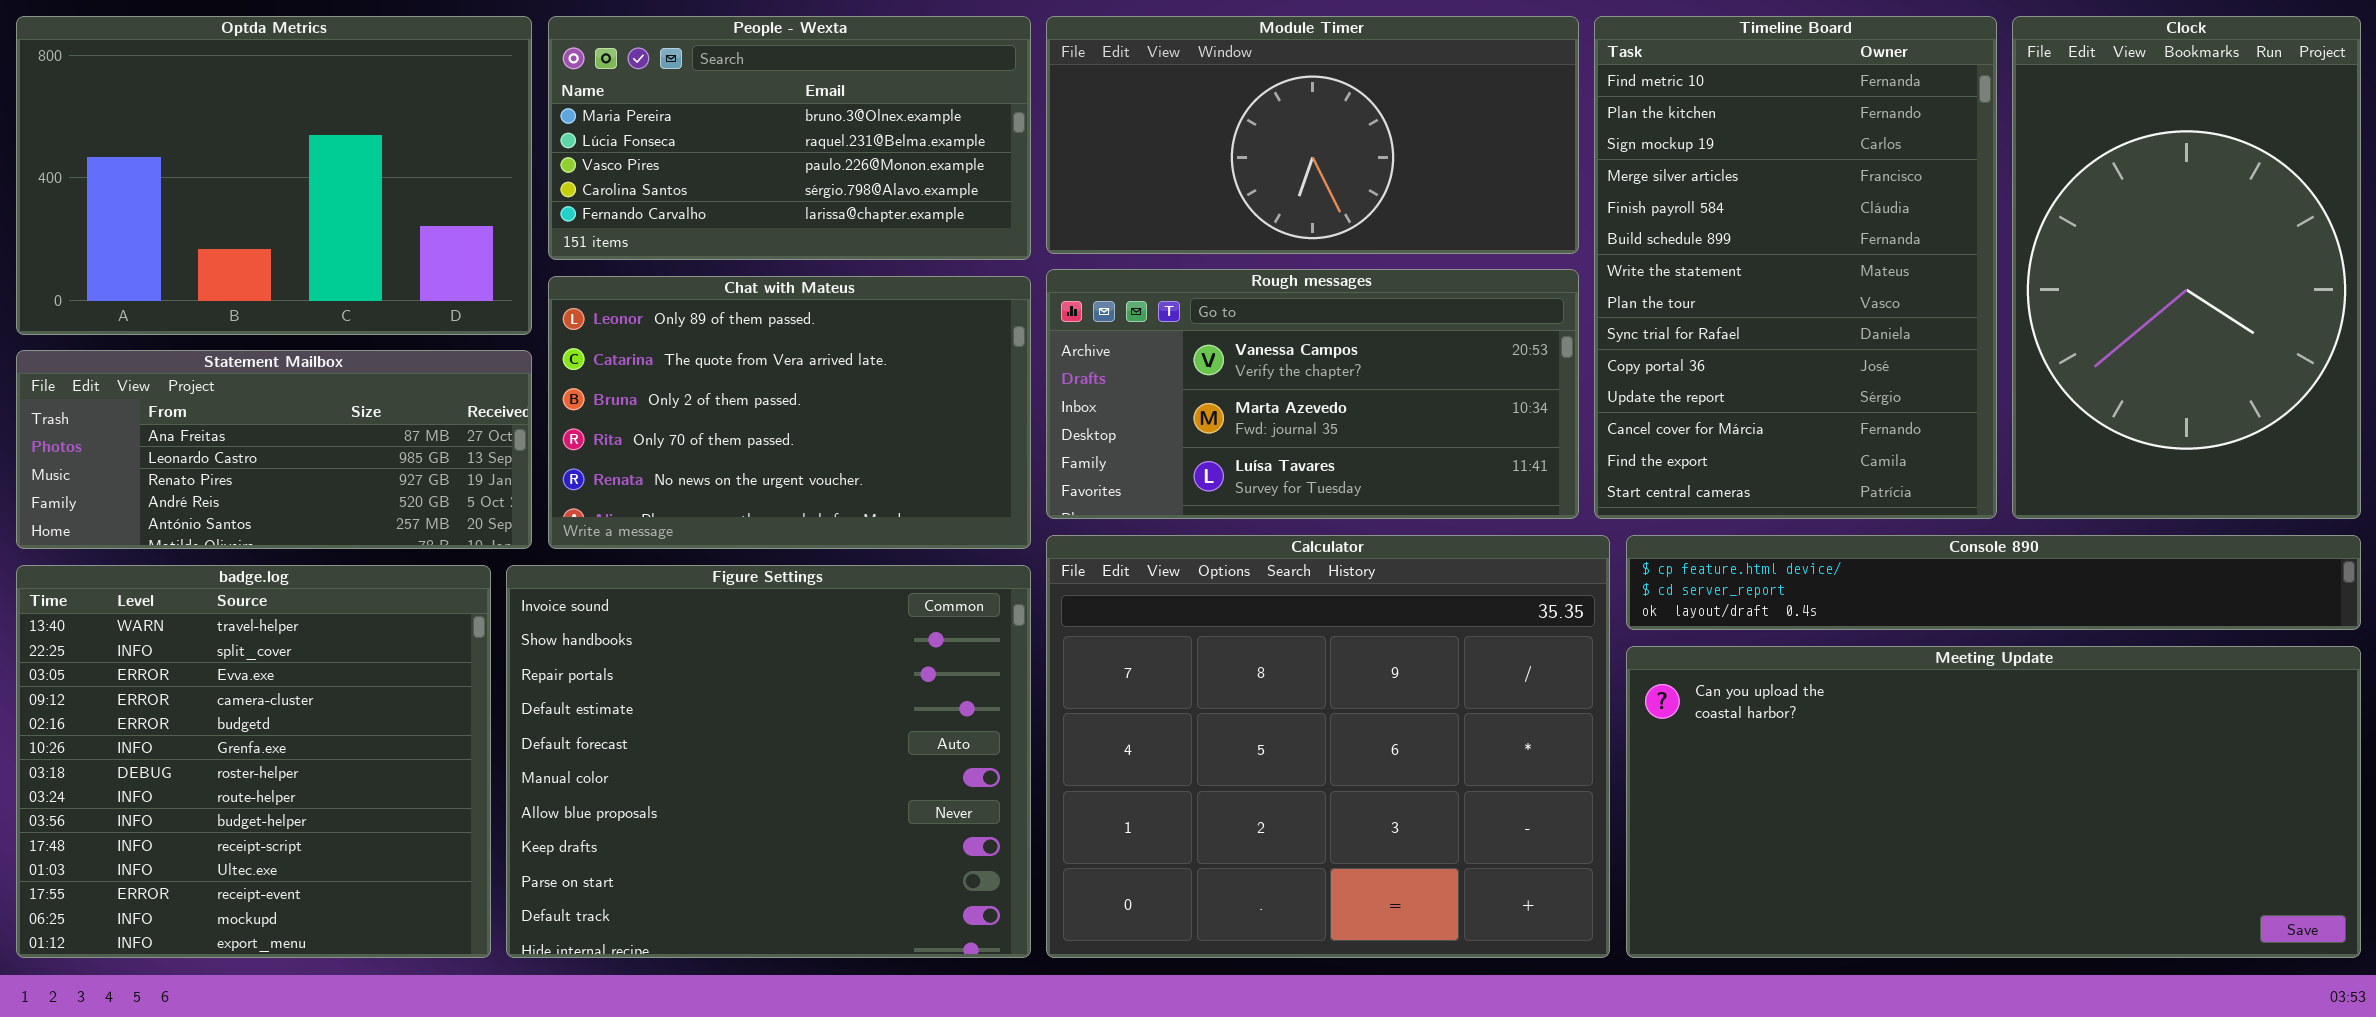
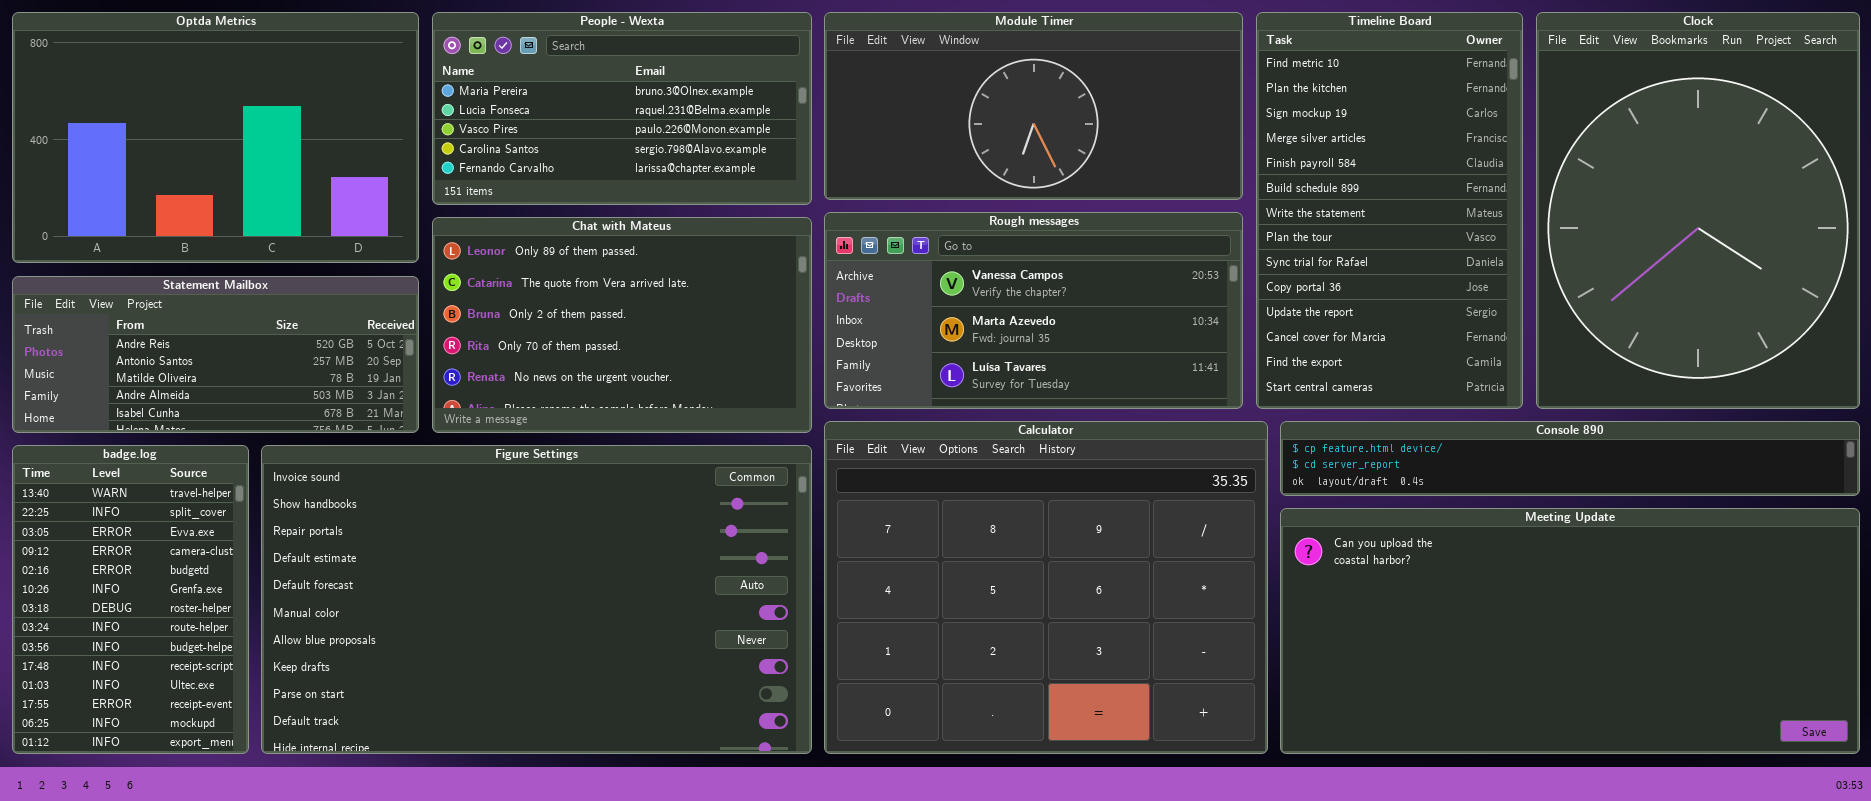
Timeline Board: [1594,16,1997,519] -> [1256,12,1523,409], resized
Clock: [2012,16,2361,519] -> [1536,12,1860,409], resized
Statement Mailbox: [16,350,532,549] -> [12,276,419,433], scrolled down 3 rows
badge.log: [16,565,491,958] -> [12,445,249,754], resized
Figure Settings: [506,565,1031,958] -> [261,445,812,754], resized

